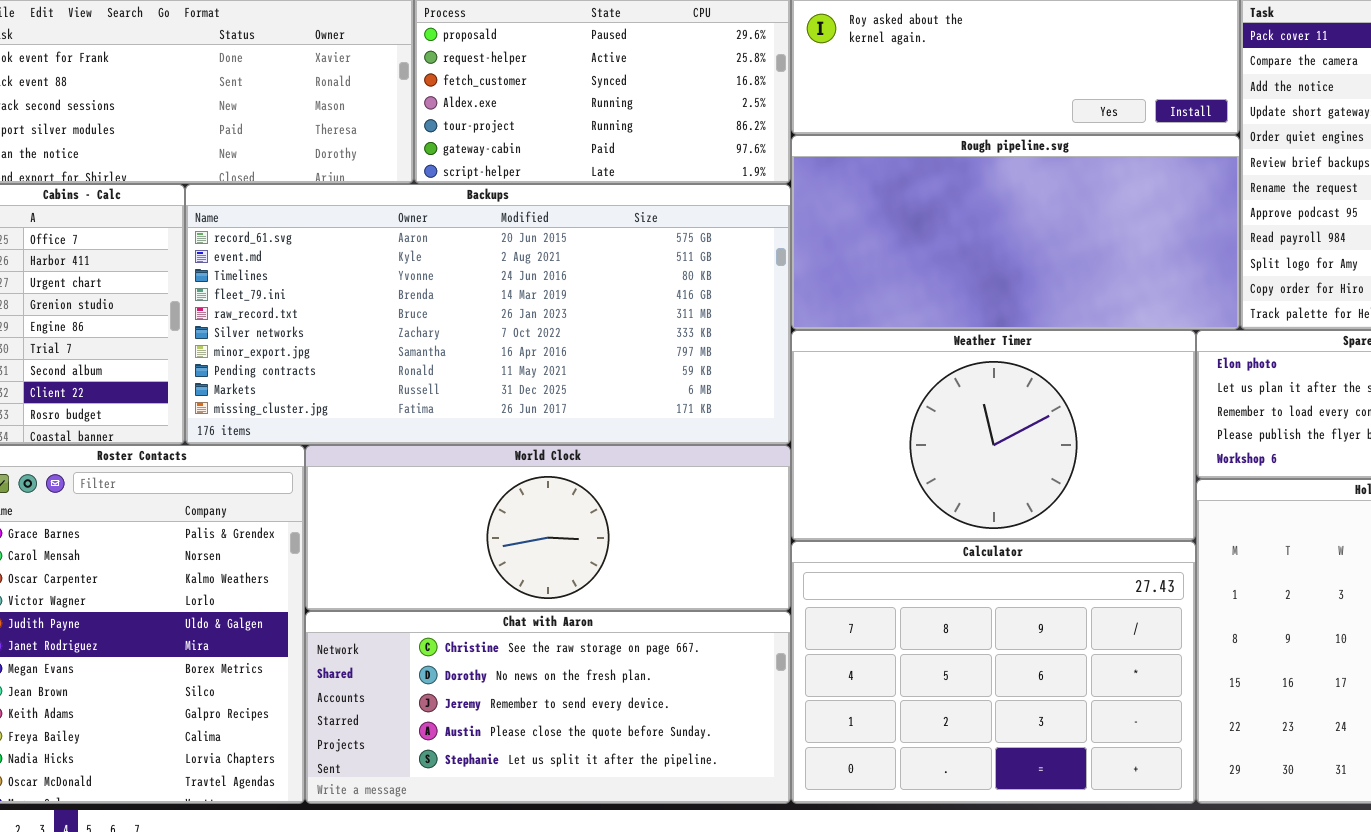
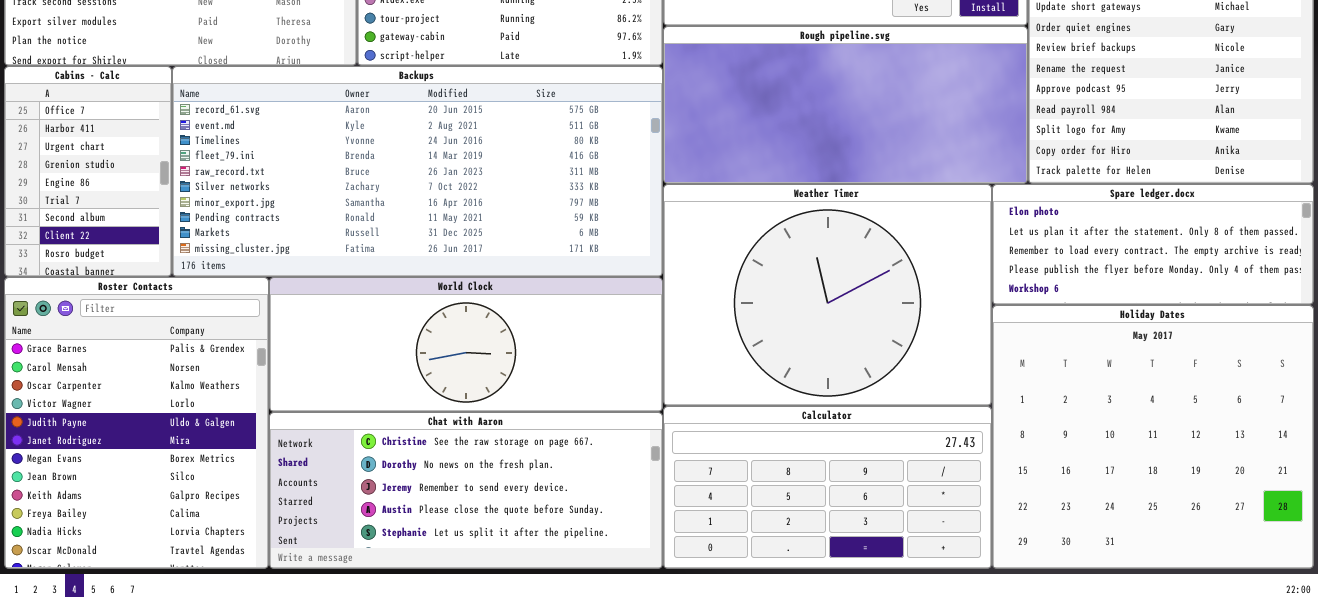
Weather Timer: [791,330,1196,541] -> [663,184,992,406], resized
Calculator: [791,541,1196,804] -> [663,406,992,569], resized

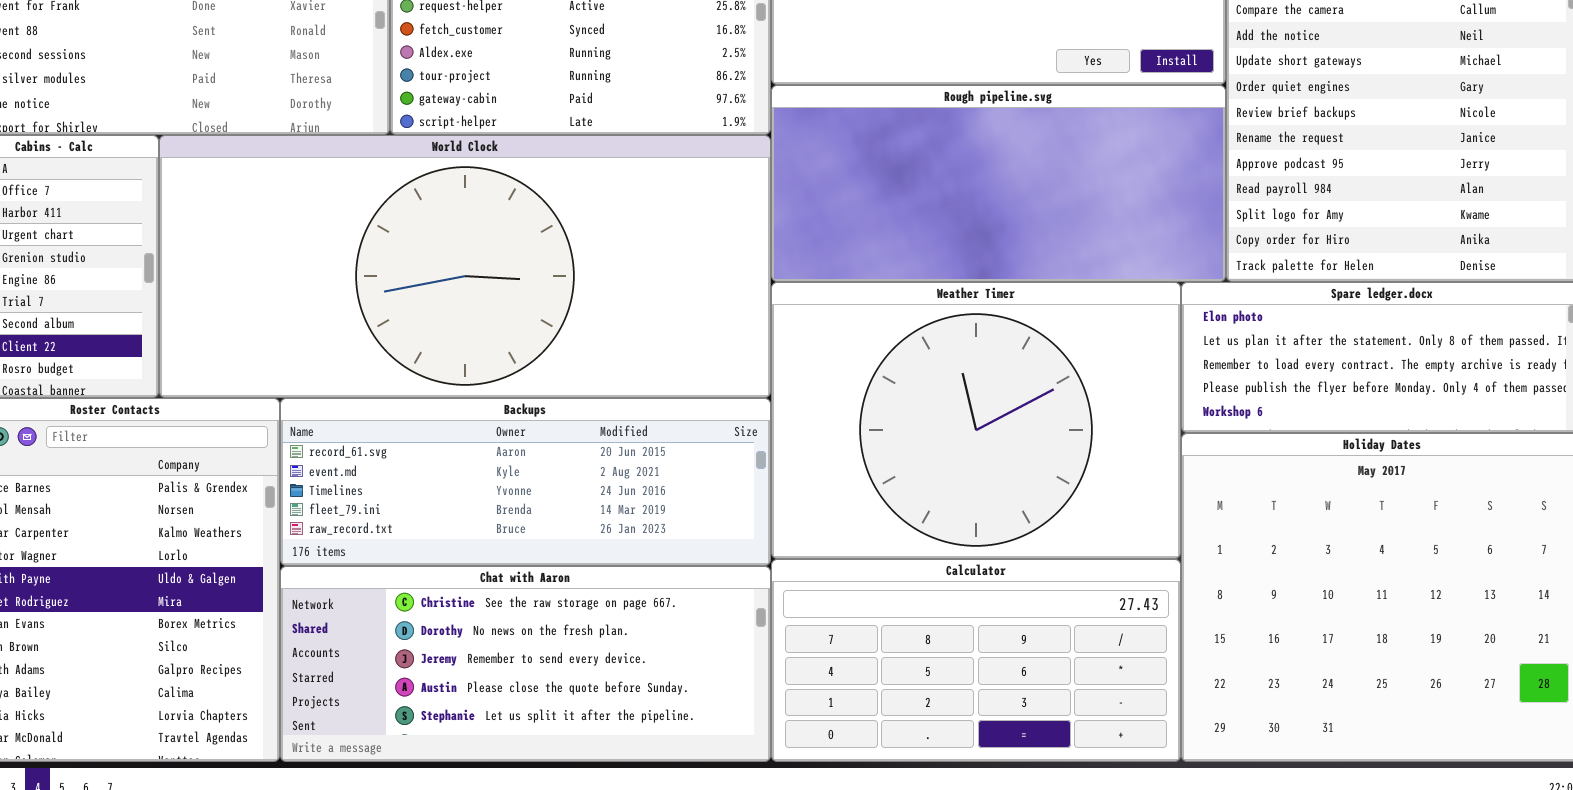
Backups: [172,66,663,277] -> [280,398,771,566], moved, resized
World Clock: [269,277,663,412] -> [159,135,771,398], moved, resized

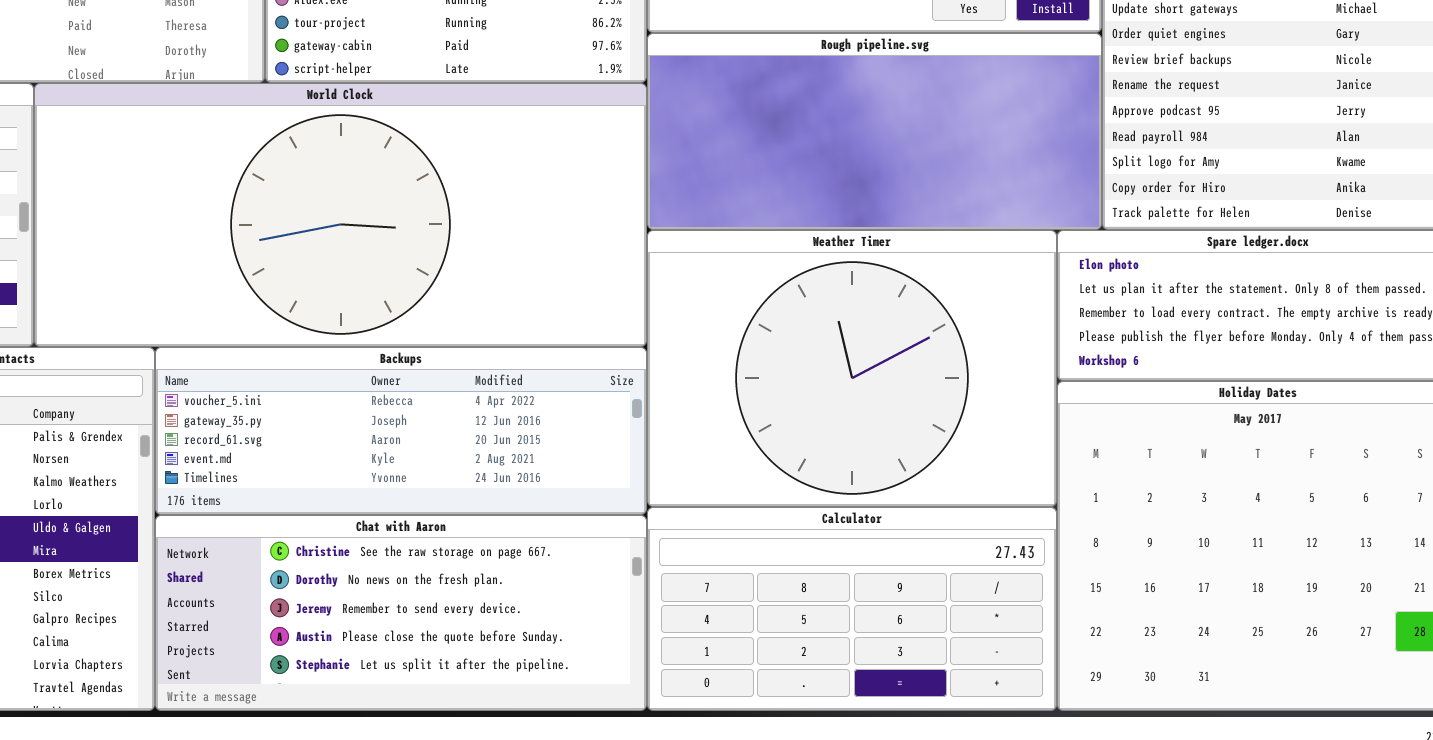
Backups: [280,398,771,566] -> [155,347,647,515], scrolled up 2 rows

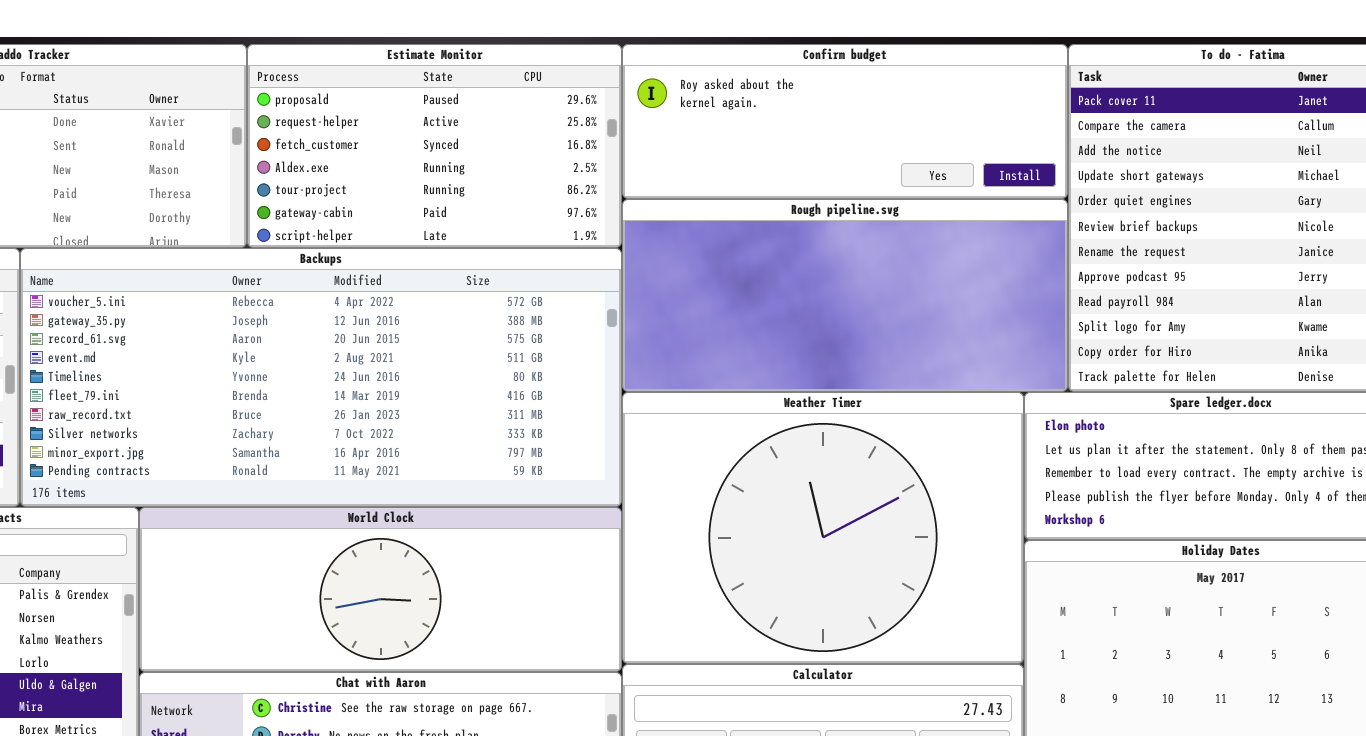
World Clock: [34,83,647,347] -> [139,507,622,672], moved, resized
Backups: [155,347,647,515] -> [20,248,622,507], moved, resized

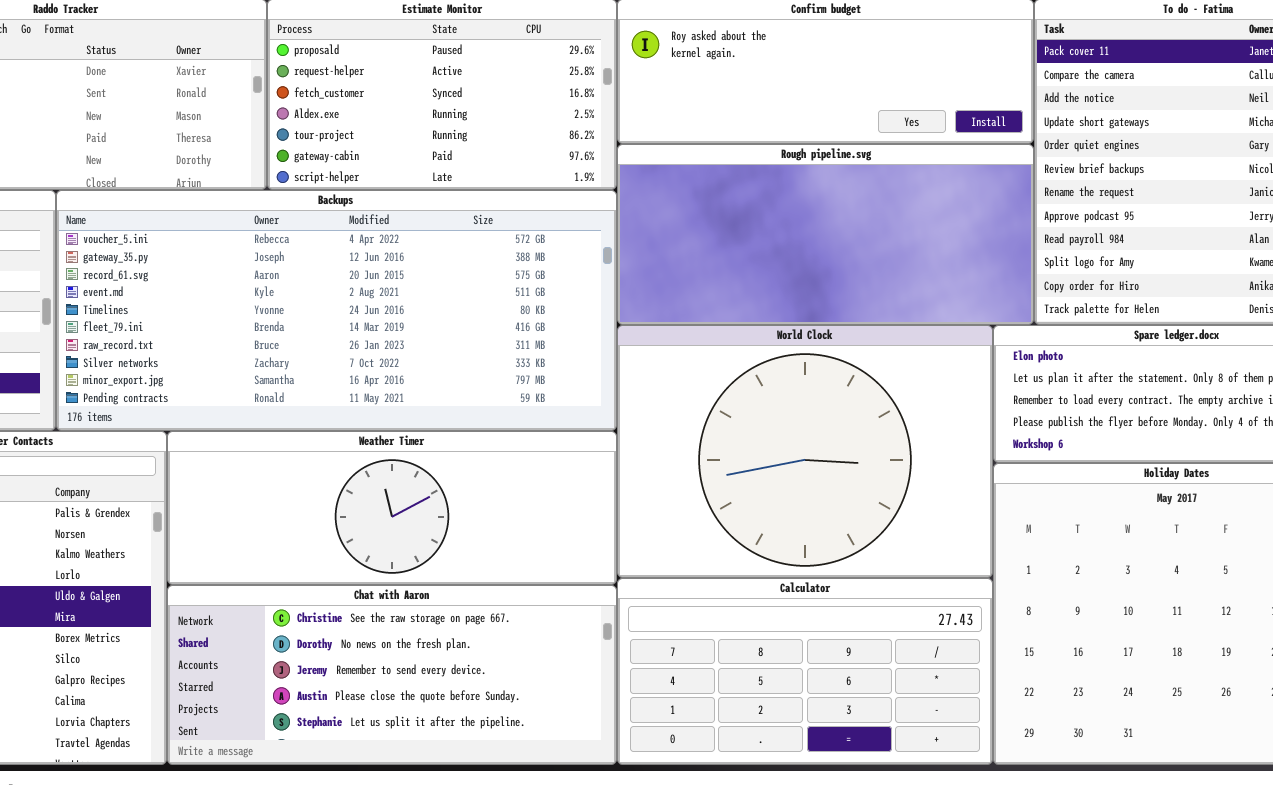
Weather Timer: [622,392,1024,664] -> [167,431,617,585], moved, resized
World Clock: [139,507,622,672] -> [617,325,993,578], moved, resized

